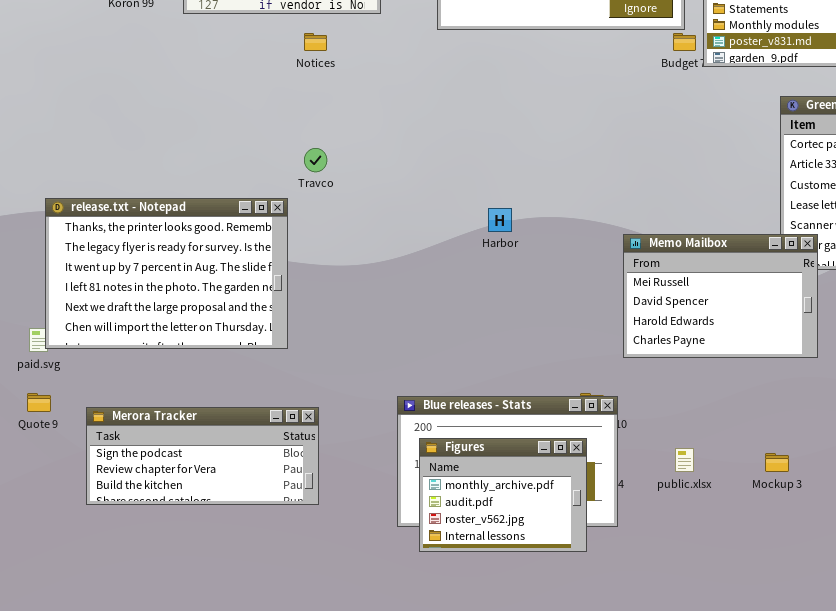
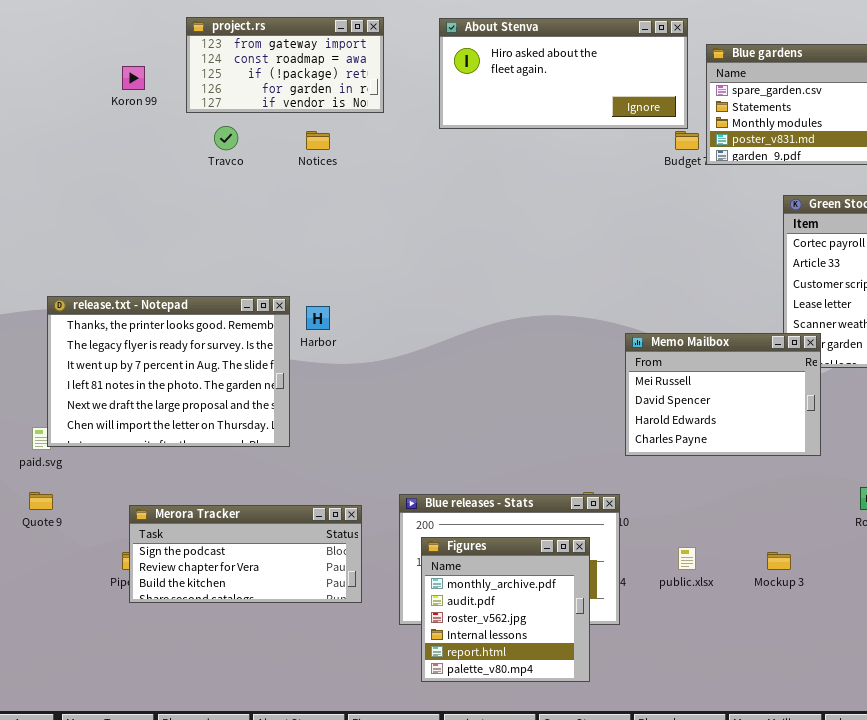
Travco: [304,148,327,172] -> [214,126,238,150], moved
Harbor: [488,208,512,232] -> [306,306,330,330], moved
Merora Tracker: [86,407,319,505] -> [129,505,362,603], moved
Figures: [419,438,587,552] -> [421,537,590,682], resized

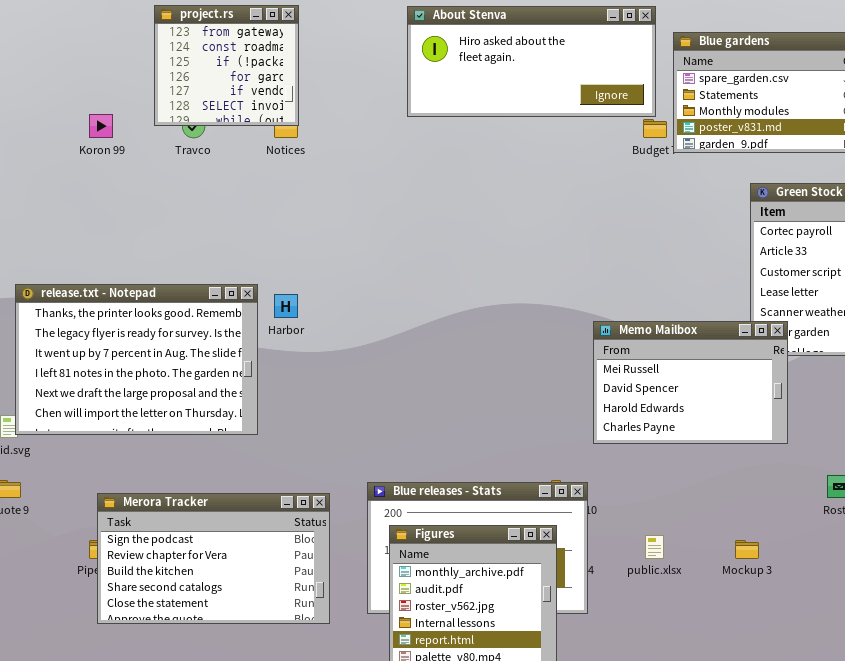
project.rs: [186,17,384,113] -> [154,5,299,126], resized
Koron 99: [122,66,145,90] -> [89,114,113,138], moved
Merora Tracker: [129,505,362,603] -> [97,493,330,624], resized

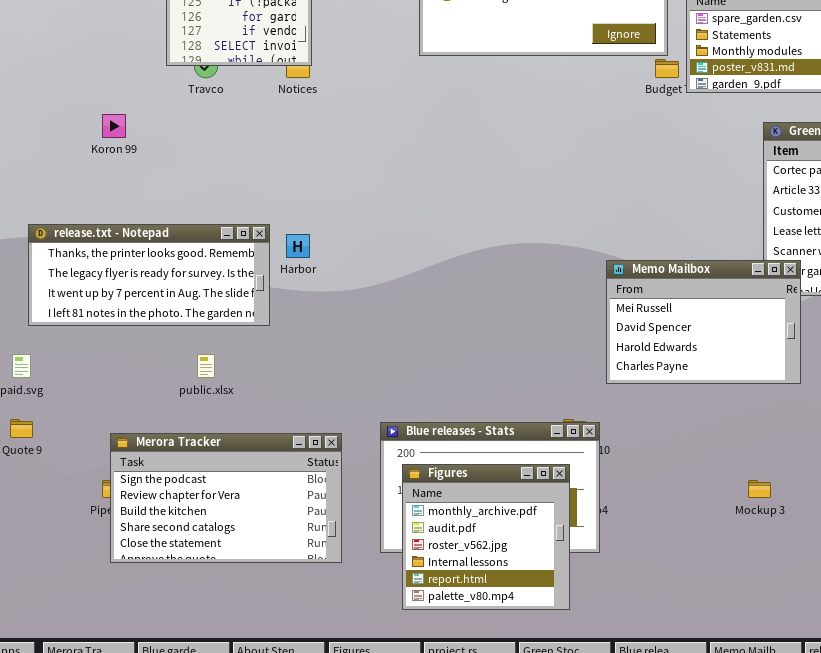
Koron 99: [89,114,113,138] -> [102,114,126,138], moved
release.txt - Notepad: [15,284,258,435] -> [28,224,270,326], resized
public.xlsx: [645,535,664,559] -> [197,354,215,378], moved

